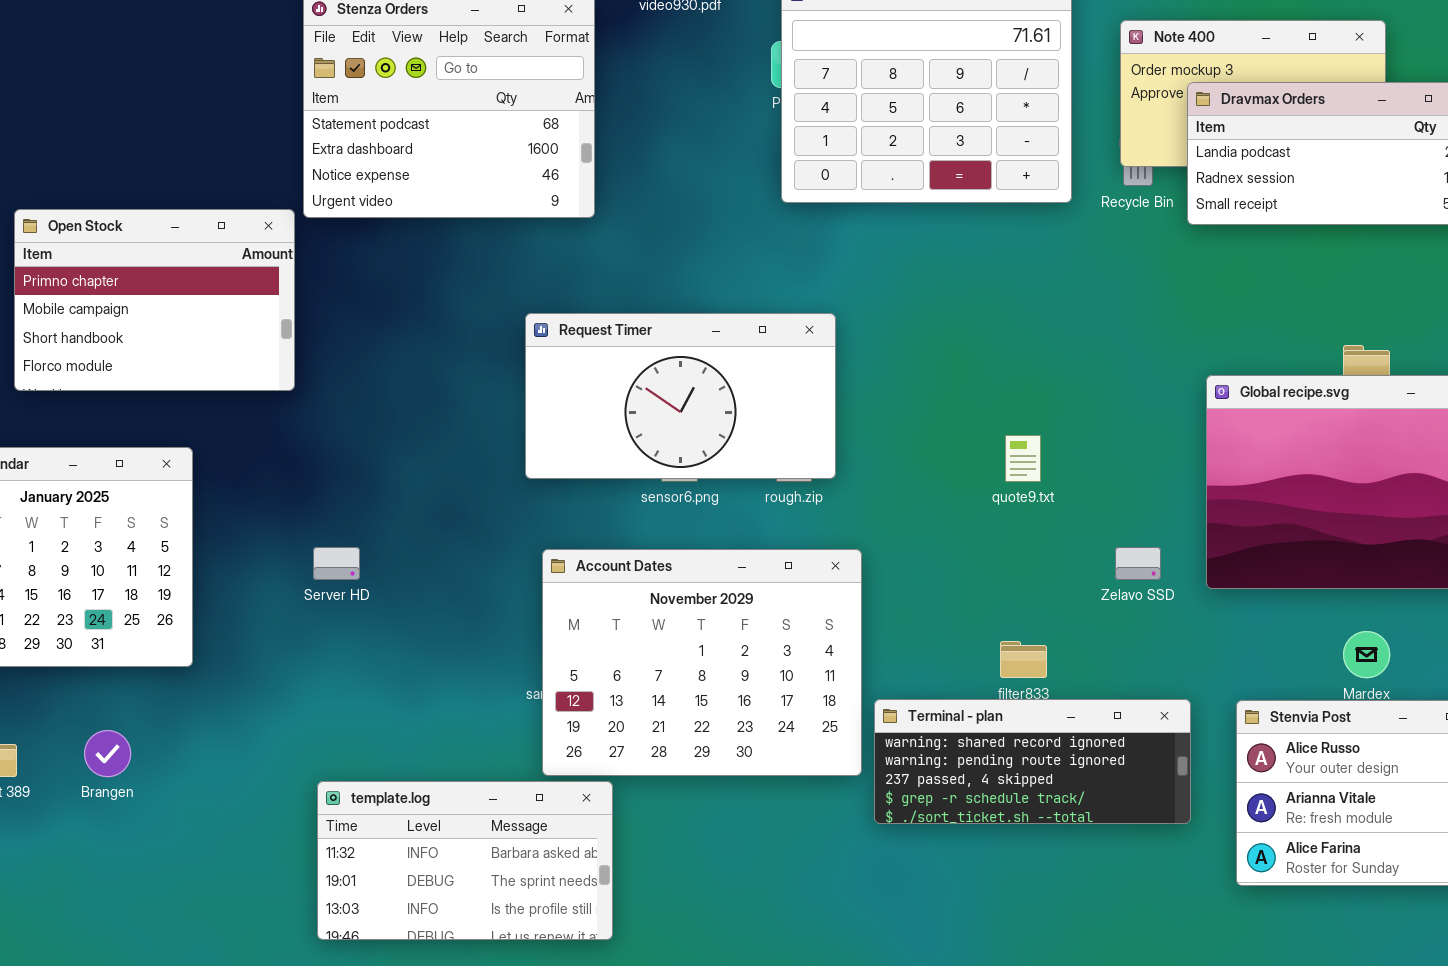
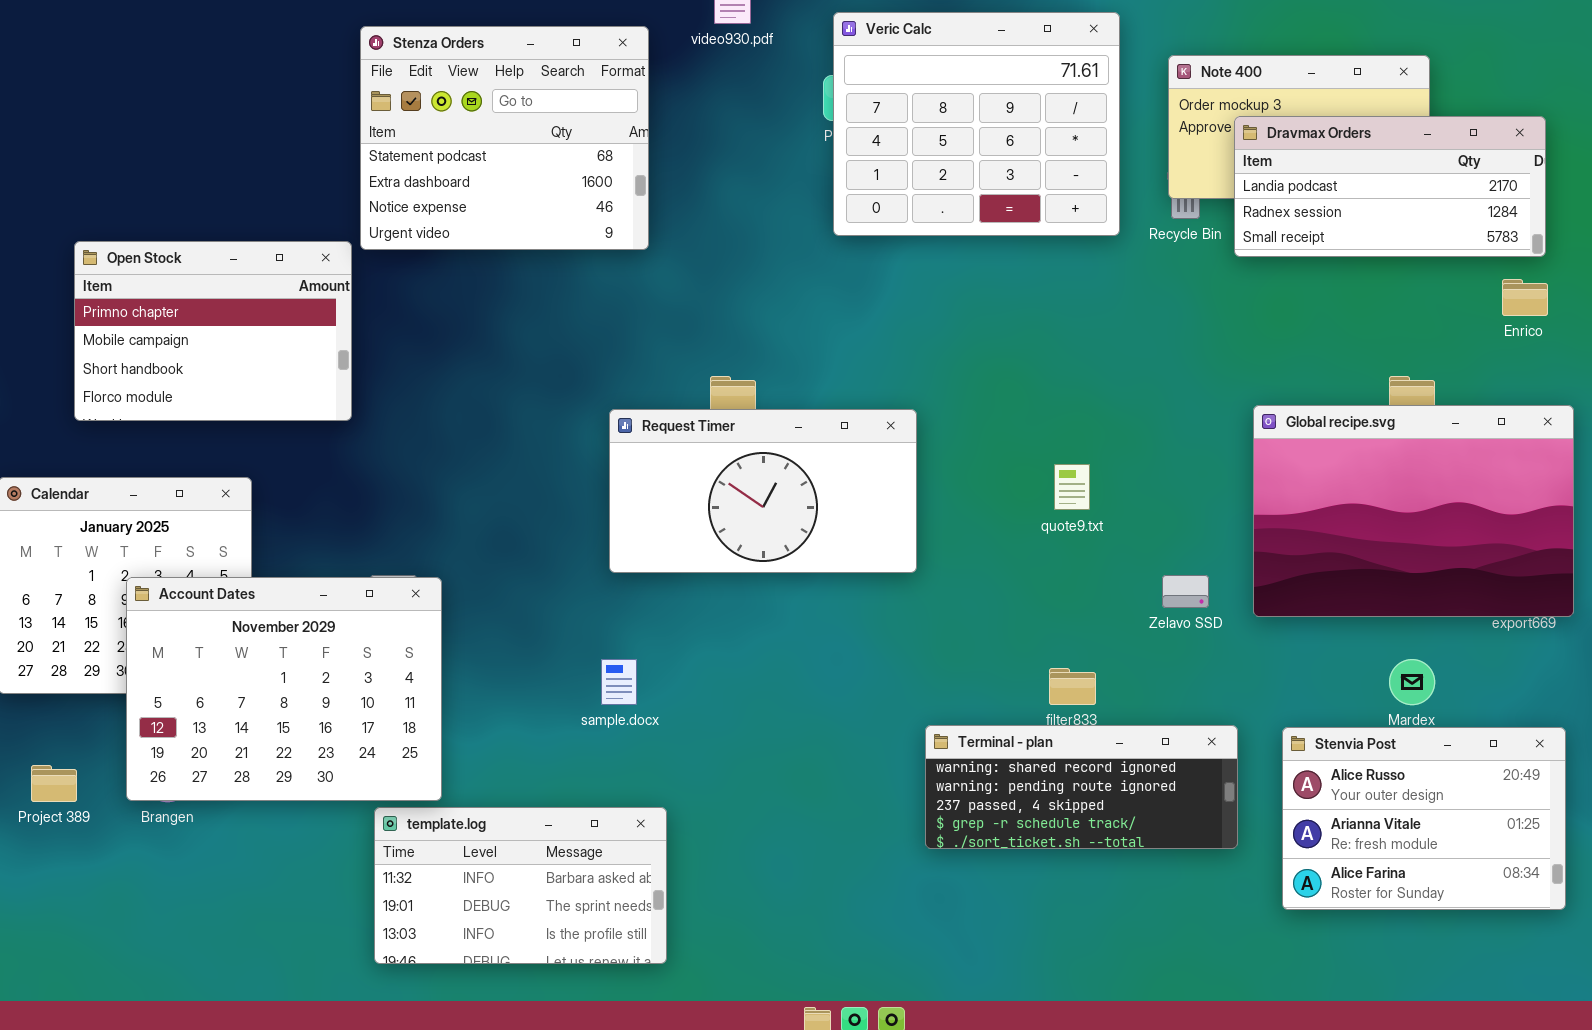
Request Timer: [525,313,836,479] -> [609,409,917,573], moved
Account Dates: [542,549,862,776] -> [126,577,442,801], moved

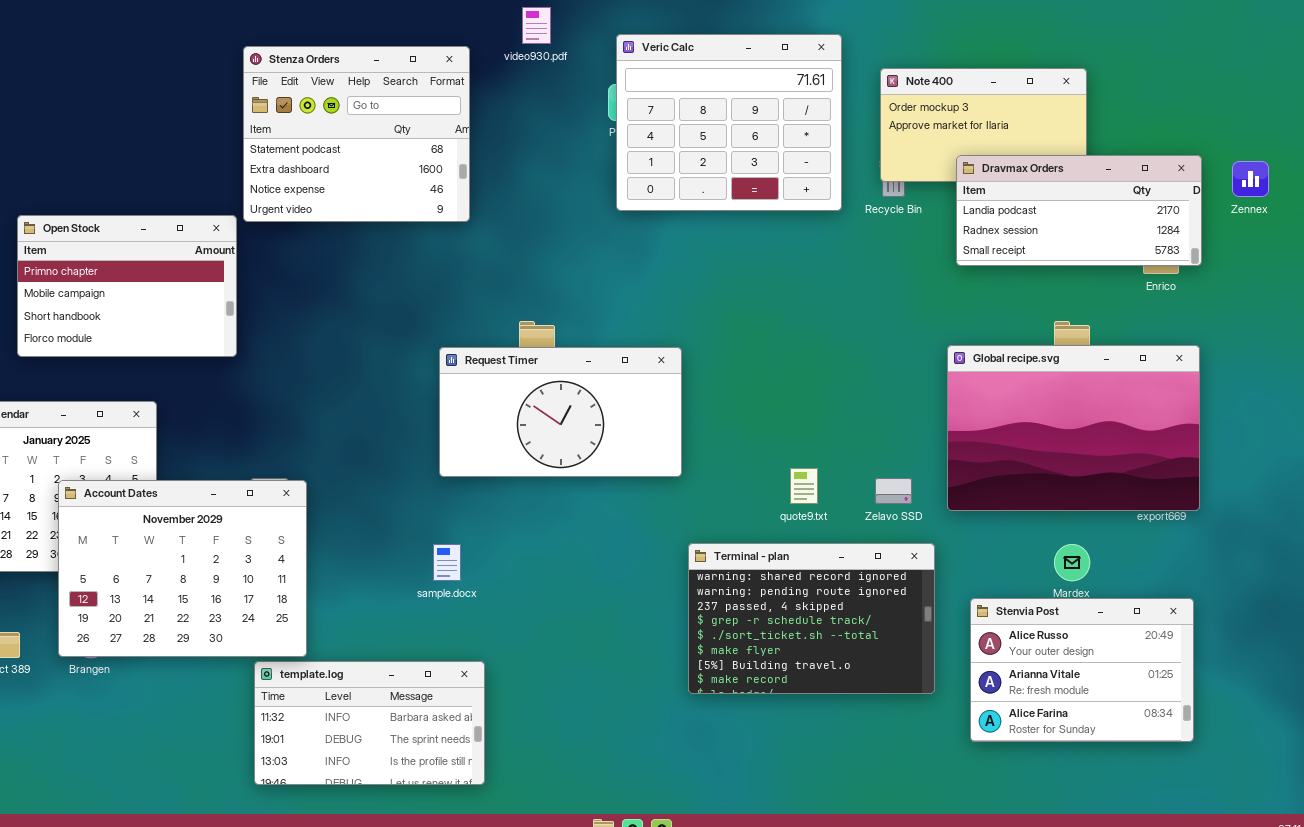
Dravmax Orders: [1234,116,1546,257] -> [956,155,1202,266], moved
quote9.txt: [1054,464,1090,510] -> [790,468,818,504], moved
Terminal - plan: [925,725,1238,849] -> [688,543,935,694], resized

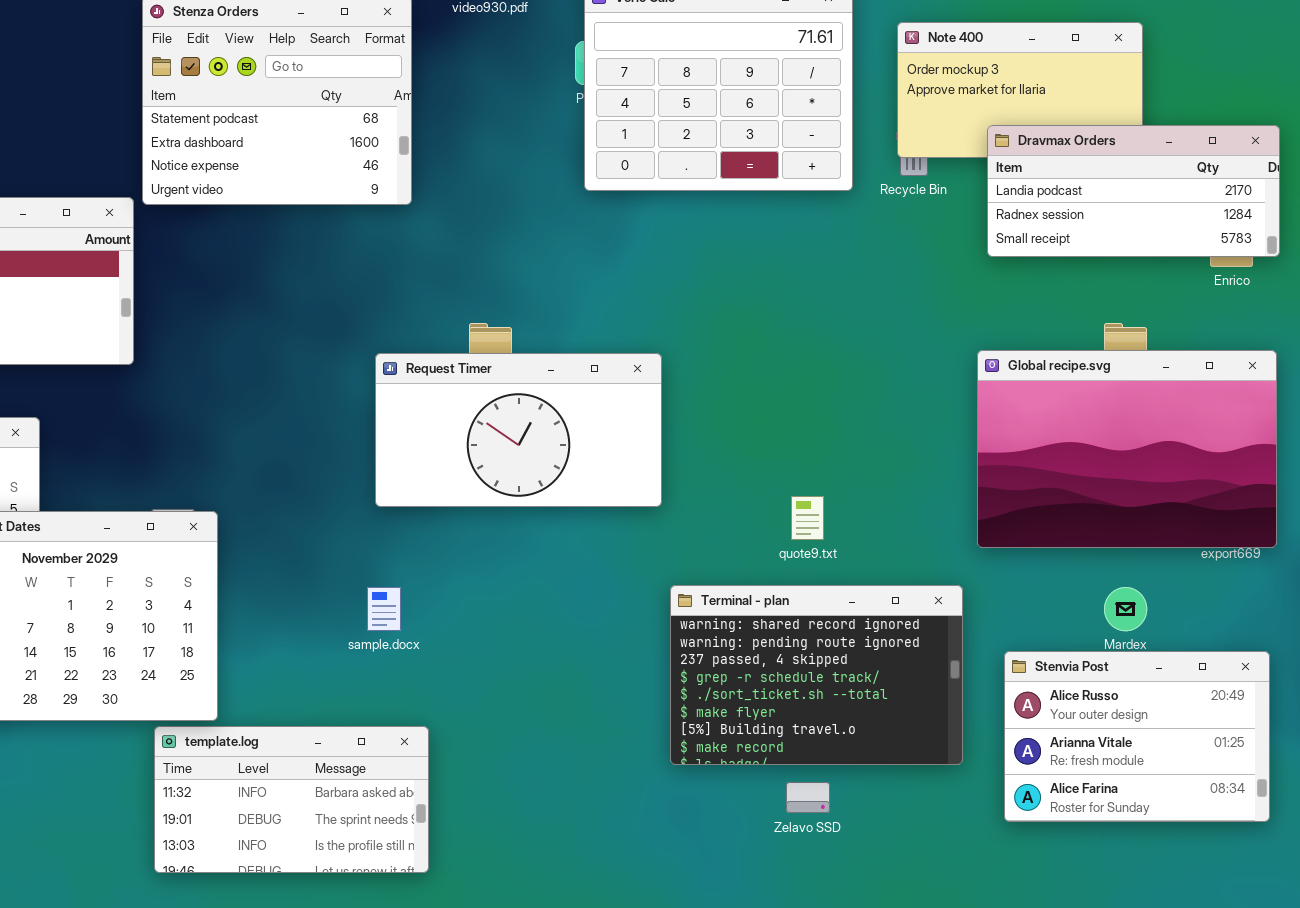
Zelavo SSD: [875,478,912,504] -> [786,782,830,813], moved

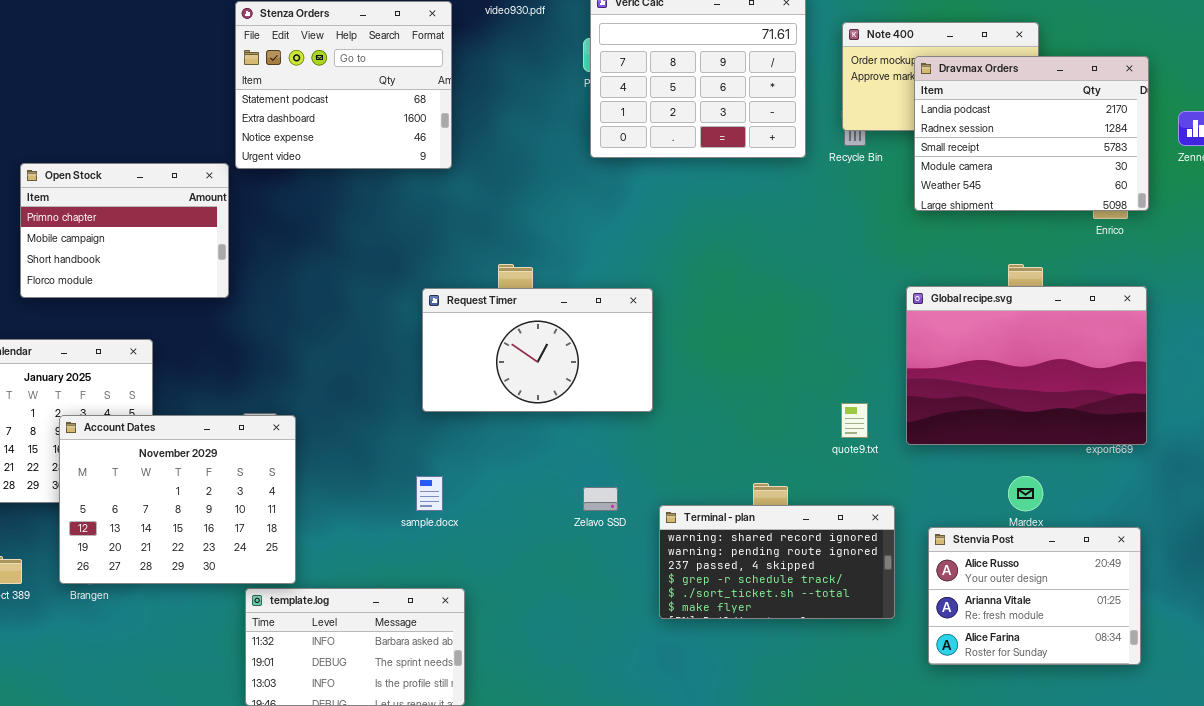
Dravmax Orders: [987,125,1280,257] -> [914,56,1149,211], resized
quote9.txt: [791,496,824,540] -> [841,403,868,438], moved
Terminal - plan: [670,585,963,765] -> [659,505,895,619], resized
Zelavo SSD: [786,782,830,813] -> [583,487,618,511], moved

